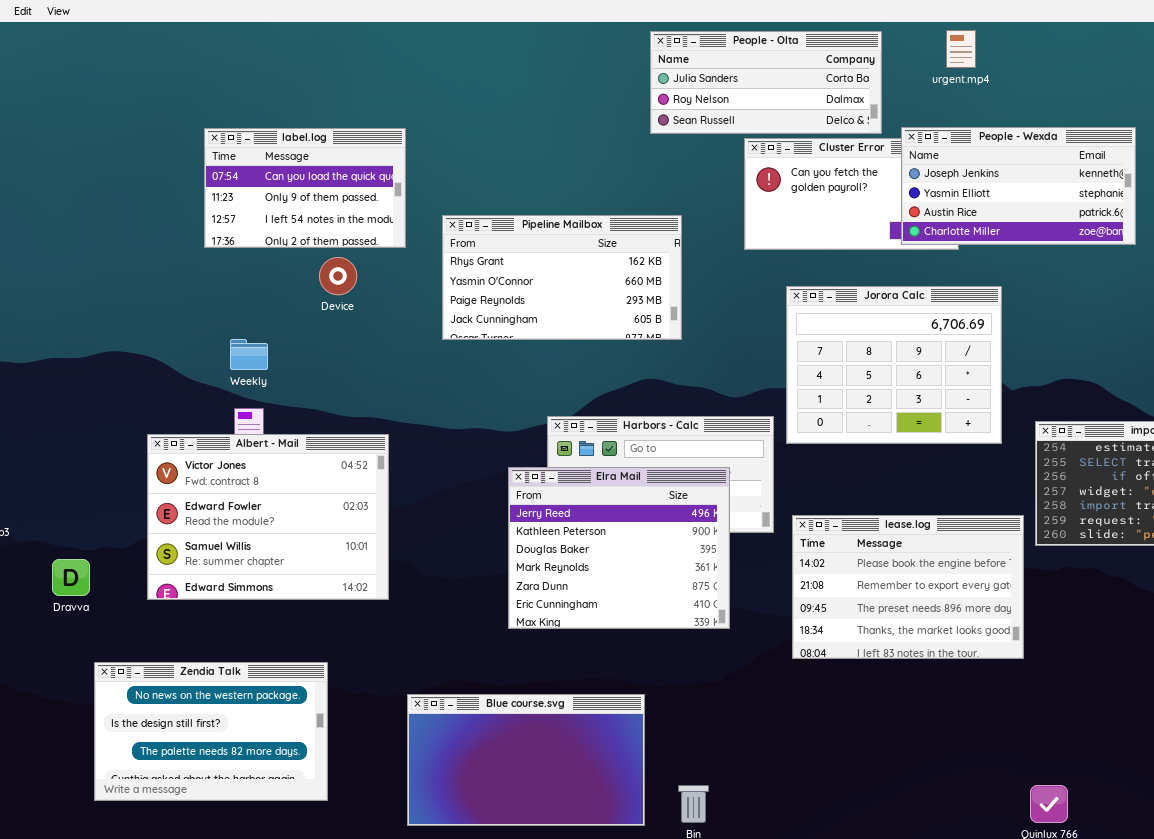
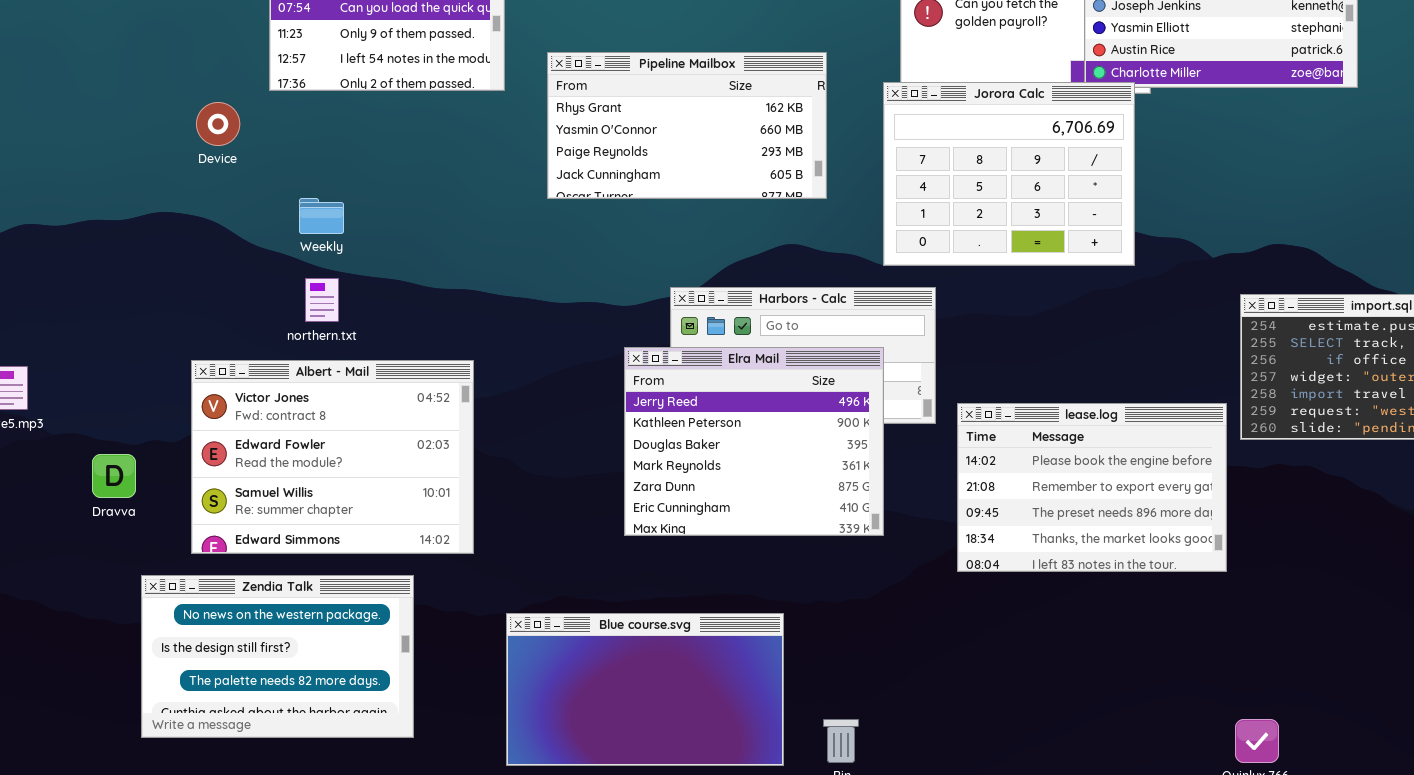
Device: [319,257,357,295] -> [196,102,240,146], moved
Jorora Calc: [786,286,1002,444] -> [883,82,1135,266], moved
Albert - Mail: [147,434,389,600] -> [191,360,474,554], moved

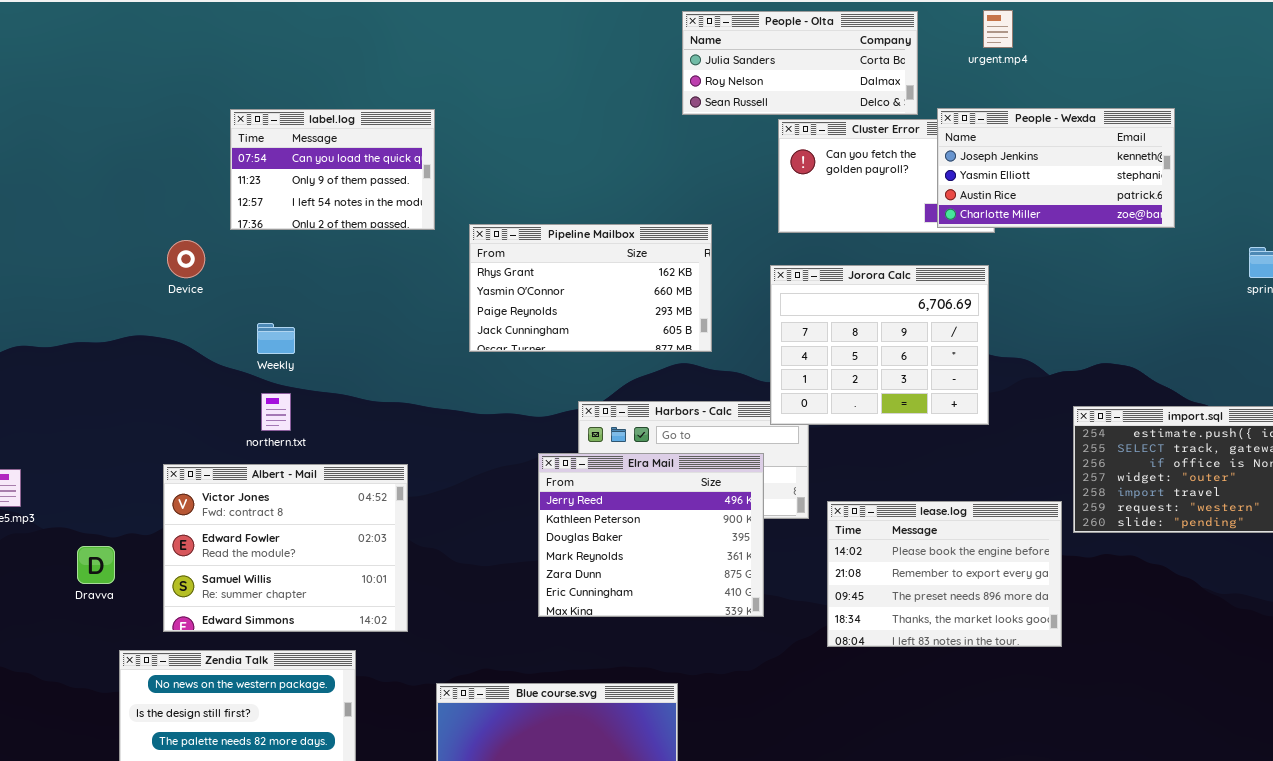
Pipeline Mailbox: [547,52,827,199] -> [469,224,712,352], moved
Jorora Calc: [883,82,1135,266] -> [770,265,989,425], moved

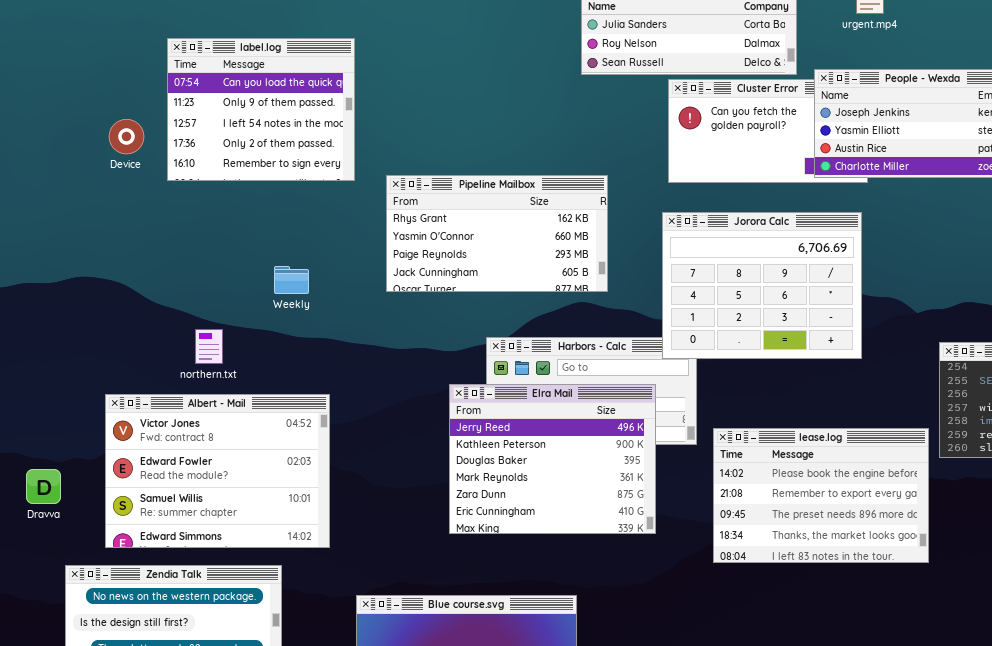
label.log: [230,109,435,230] -> [167,38,355,181], resized
Device: [167,240,205,278] -> [109,119,144,154], moved
Weekly: [257,323,295,354] -> [274,266,309,294], moved

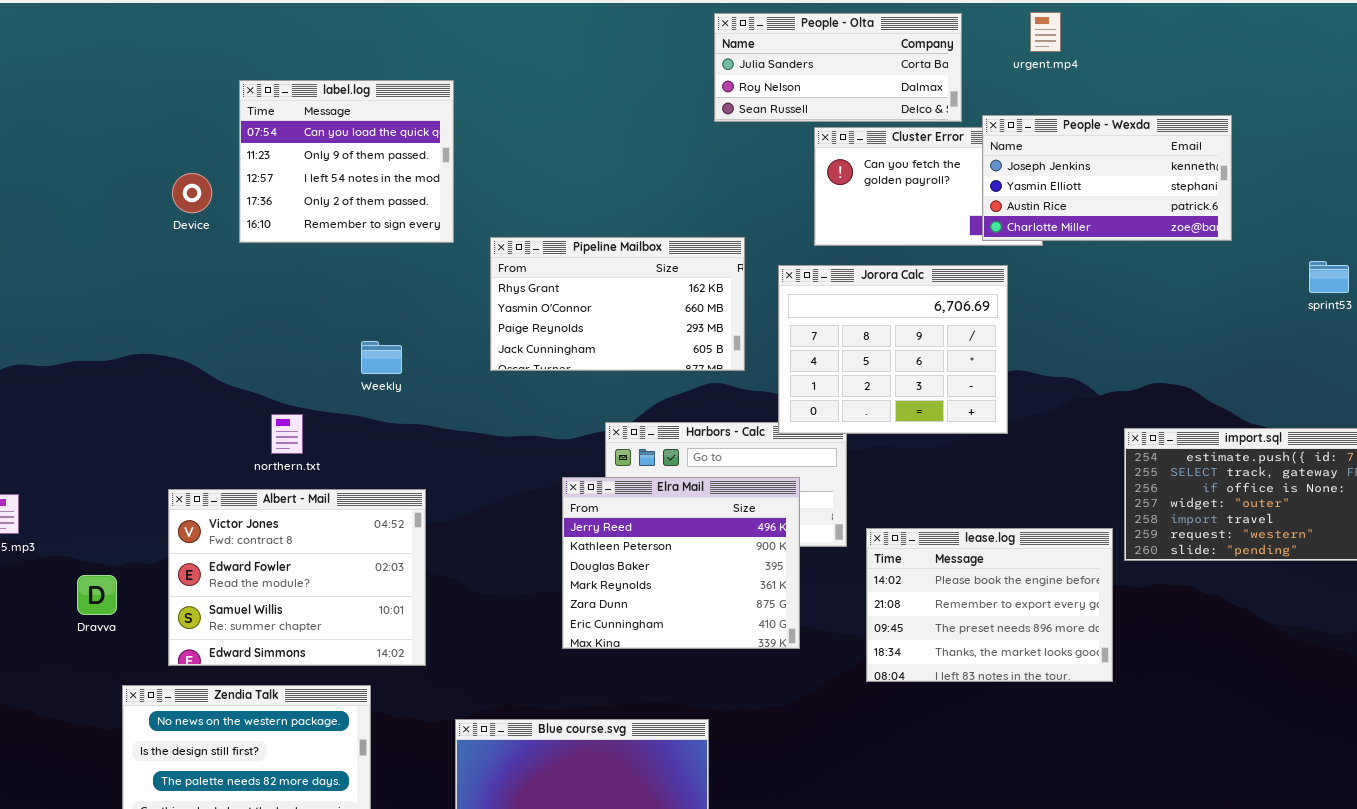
Jorora Calc: [662,212,862,359] -> [778,265,1008,434], moved

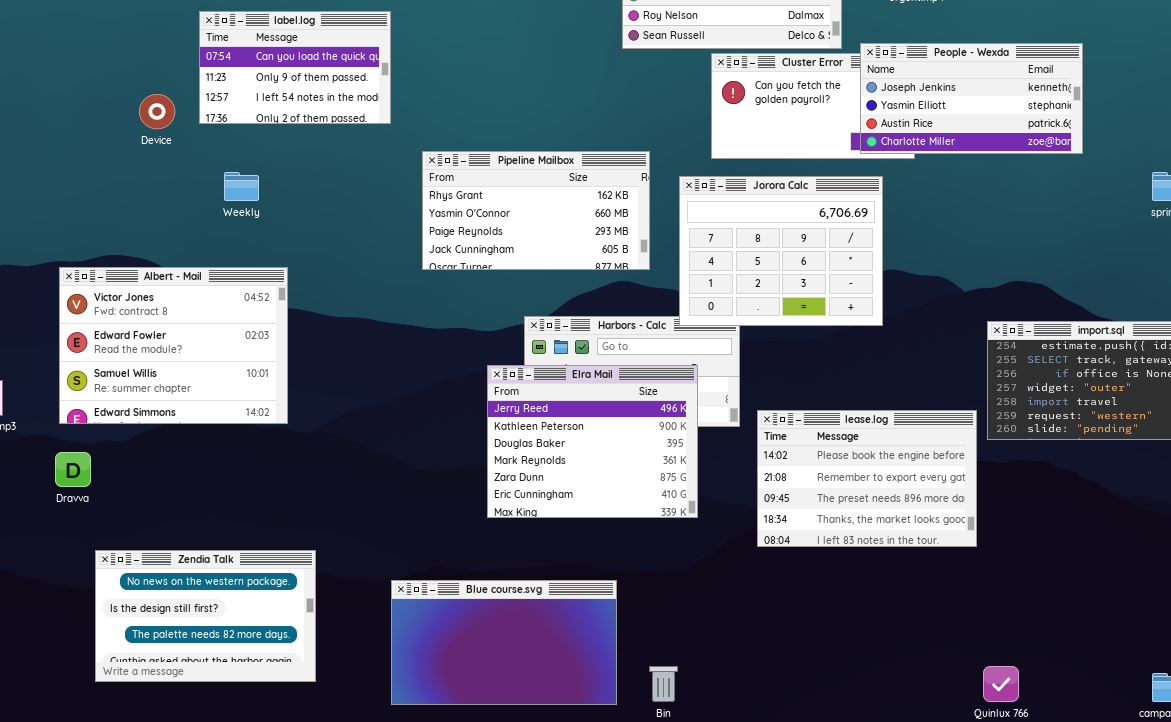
label.log: [239,80,454,243] -> [199,11,391,124], resized
Weekly: [361,341,402,374] -> [224,172,259,201], moved
Albert - Mail: [168,489,426,666] -> [59,267,288,424], moved

